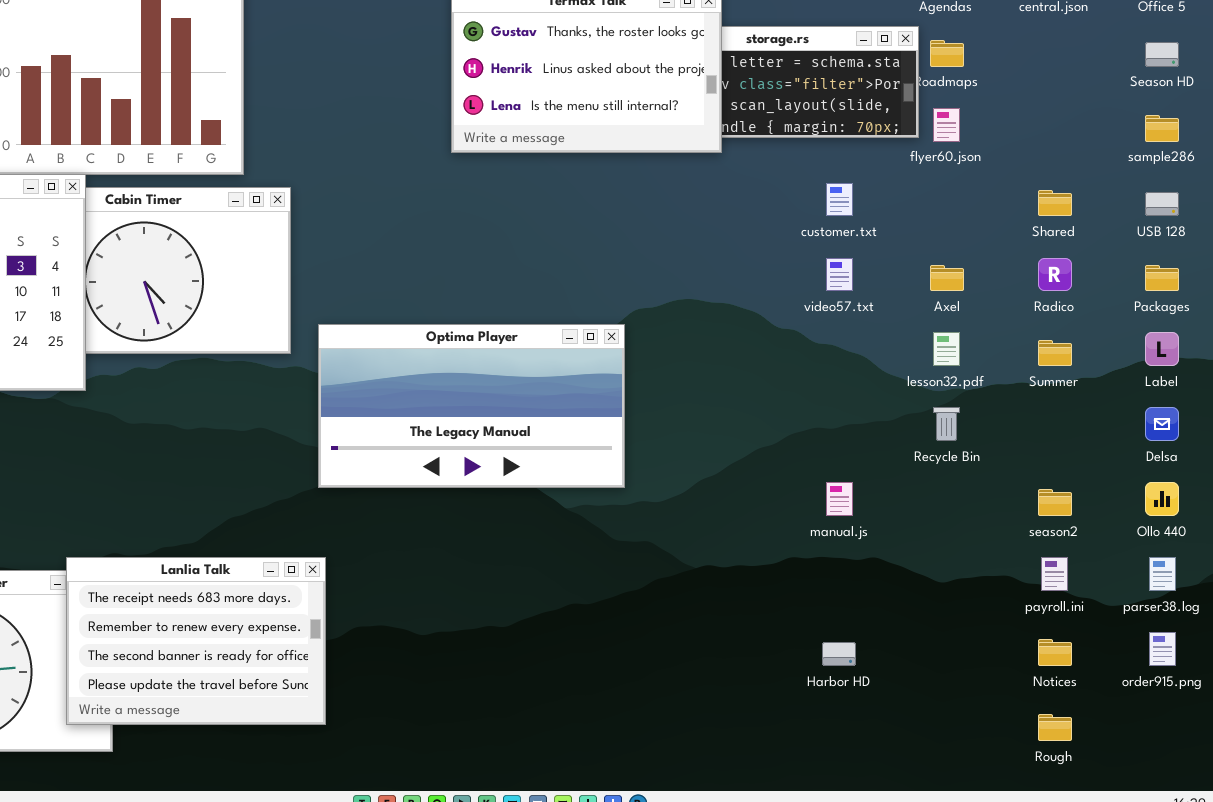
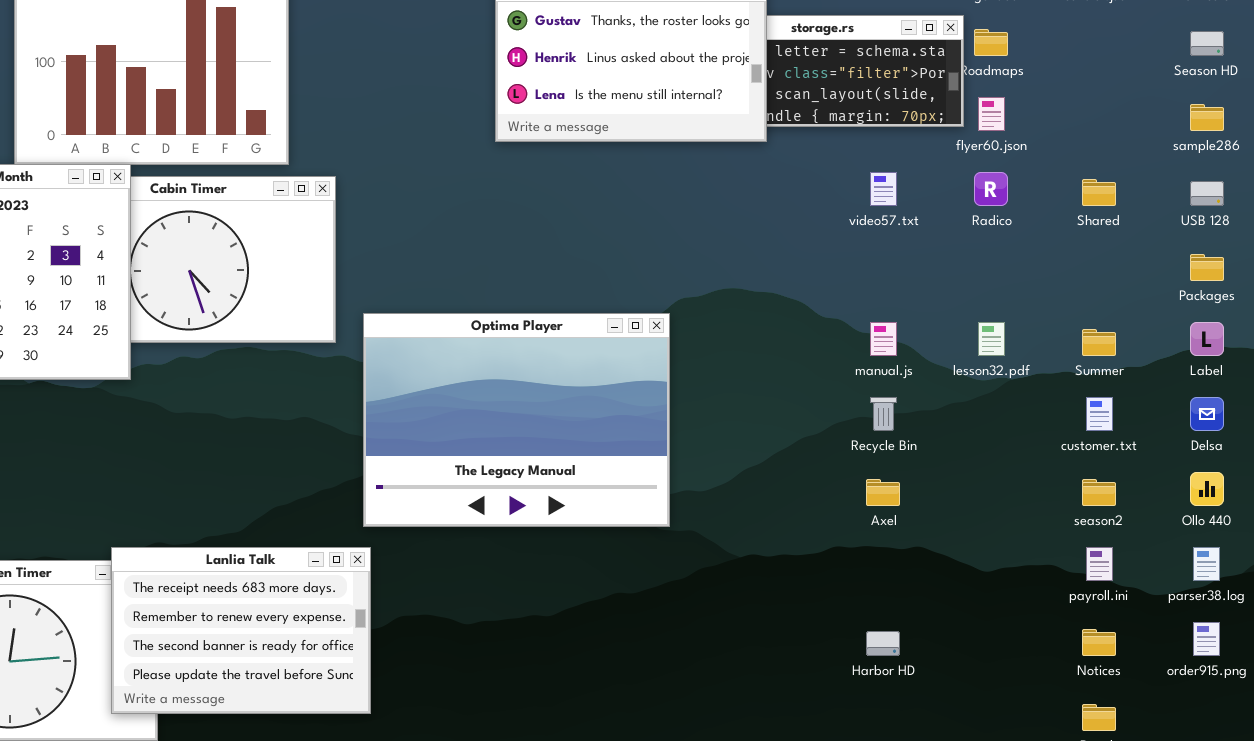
customer.txt: [826,183,853,216] -> [1086,397,1113,431], moved
video57.txt: [826,258,853,291] -> [870,172,897,206], moved
Radico: [1038,258,1072,291] -> [974,172,1008,206], moved
Axel: [930,265,964,291] -> [866,479,900,506], moved
Optima Player: [318,324,625,488] -> [363,313,670,527], resized
Recycle Bin: [933,407,960,441] -> [870,397,897,431], moved
manual.js: [826,482,853,516] -> [870,322,897,356], moved

